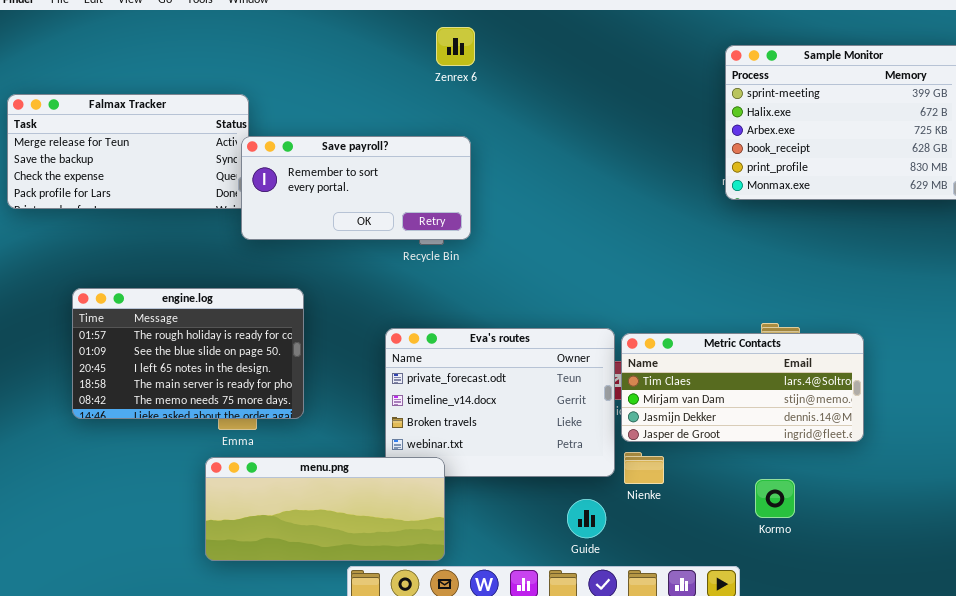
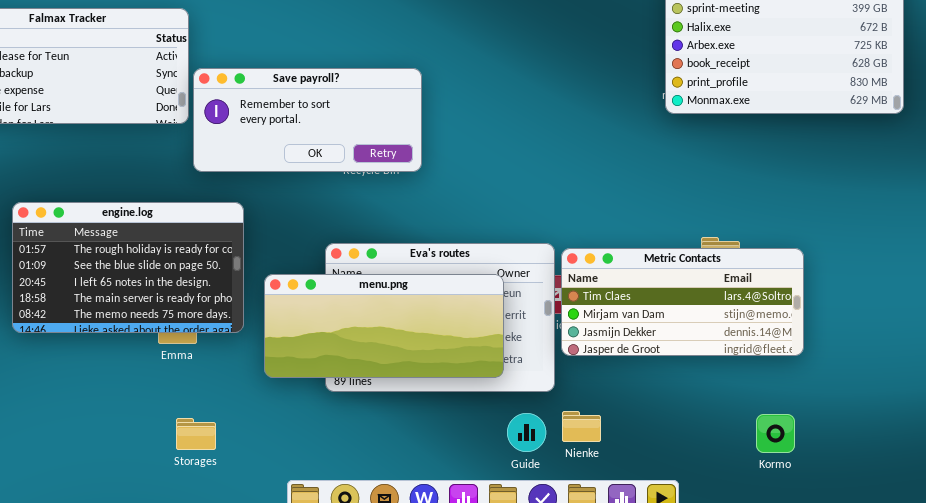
Save payroll?: [241,136,471,240] -> [193,68,422,172], moved
Nienke: [624,452,664,484] -> [562,411,601,442], moved
menu.png: [205,457,445,561] -> [264,274,504,378], moved
Kormo: [755,479,795,518] -> [756,414,795,453], moved

